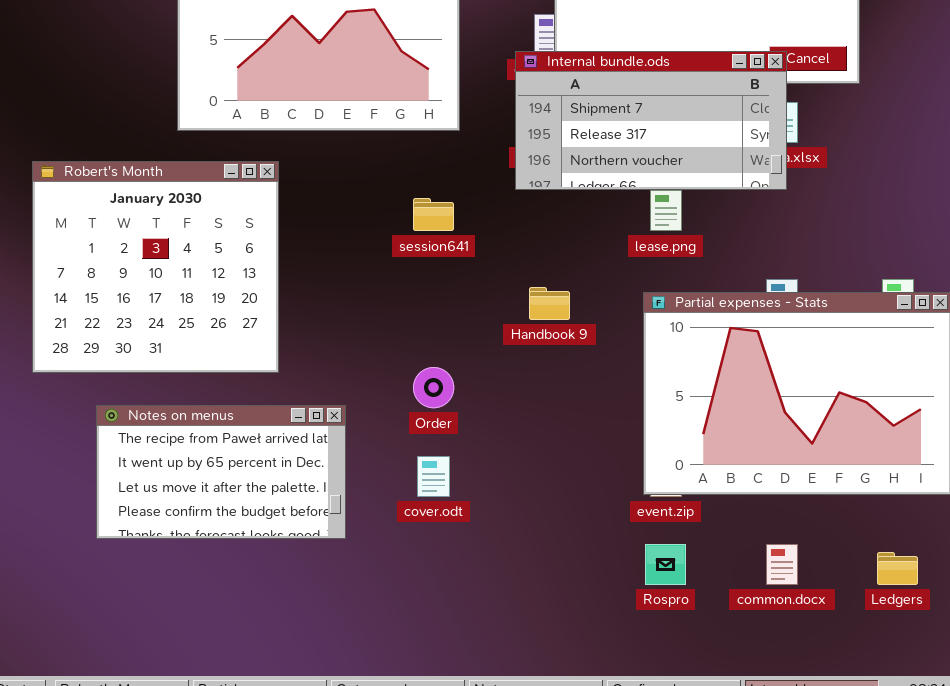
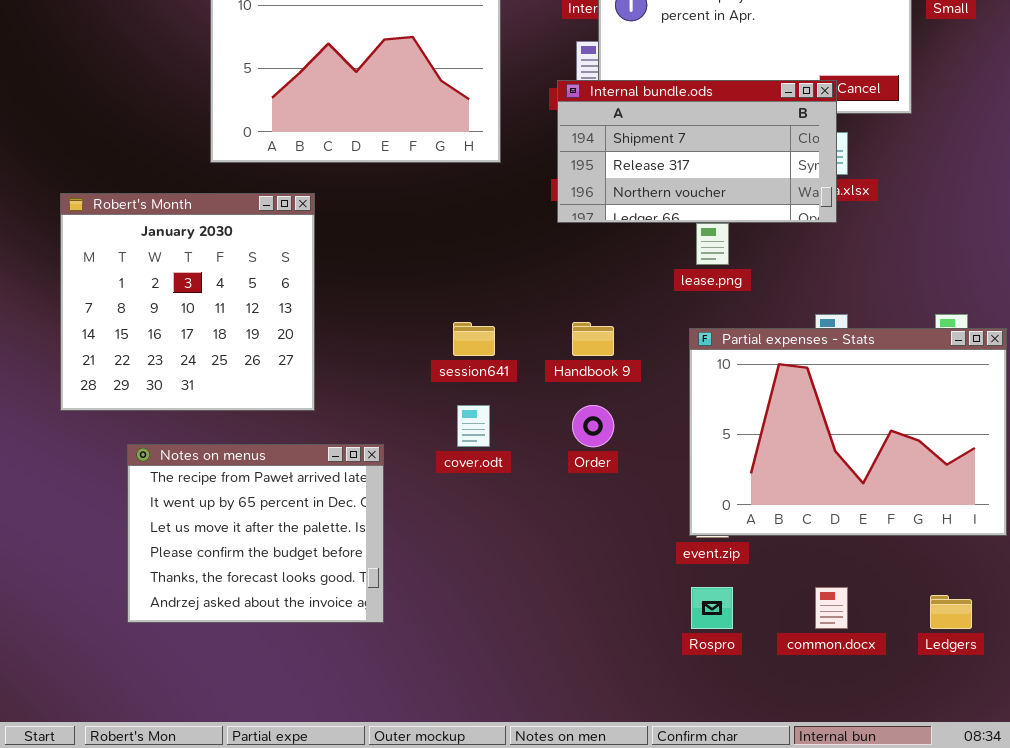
session641: [413,198,454,231] -> [453,322,495,356], moved
Order: [413,367,454,408] -> [572,405,614,447], moved
Notes on menus: [96,405,346,539] -> [127,444,384,623], resized
cover.odt: [417,456,450,497] -> [457,405,490,447], moved

